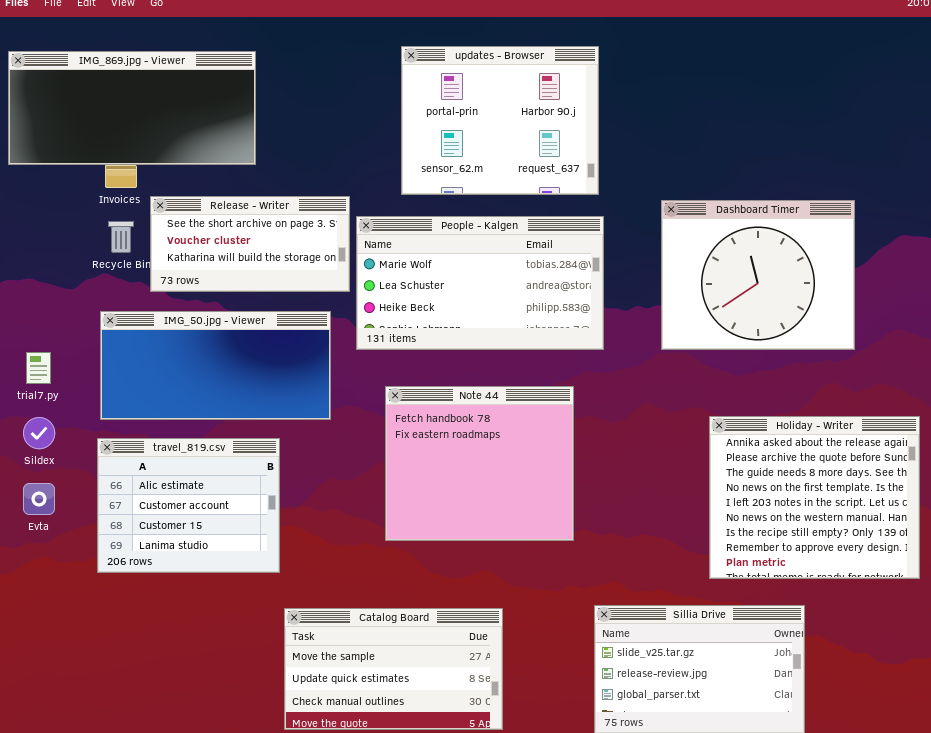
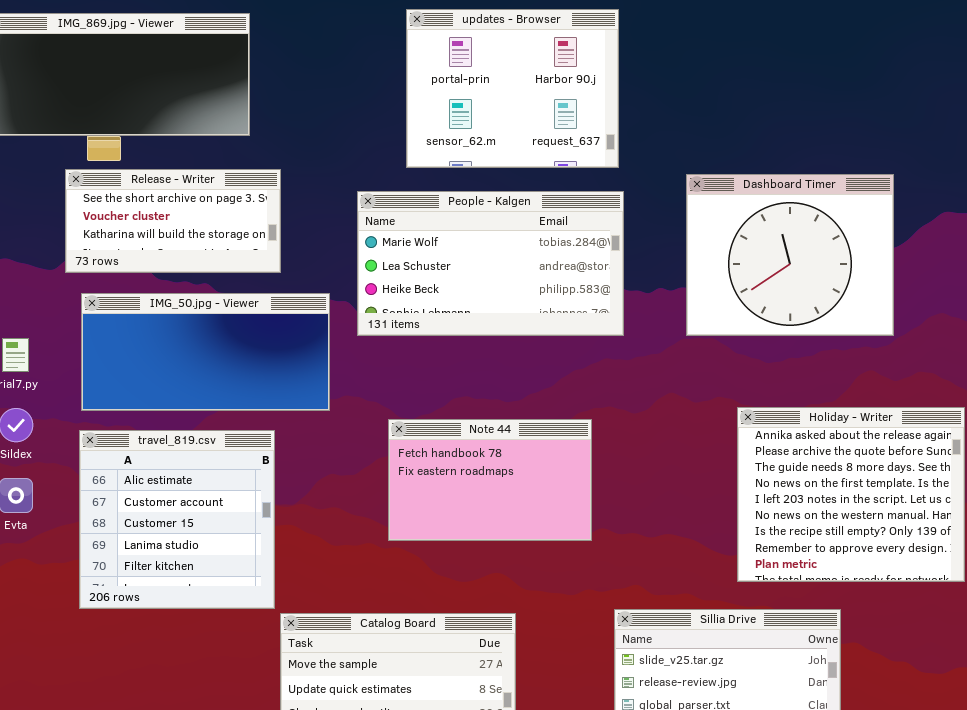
Release - Writer: [150,196,350,292] -> [65,169,281,273], moved
Note 44: [385,386,574,541] -> [388,419,592,541], resized
travel_819.csv: [97,438,280,573] -> [79,430,275,609], resized

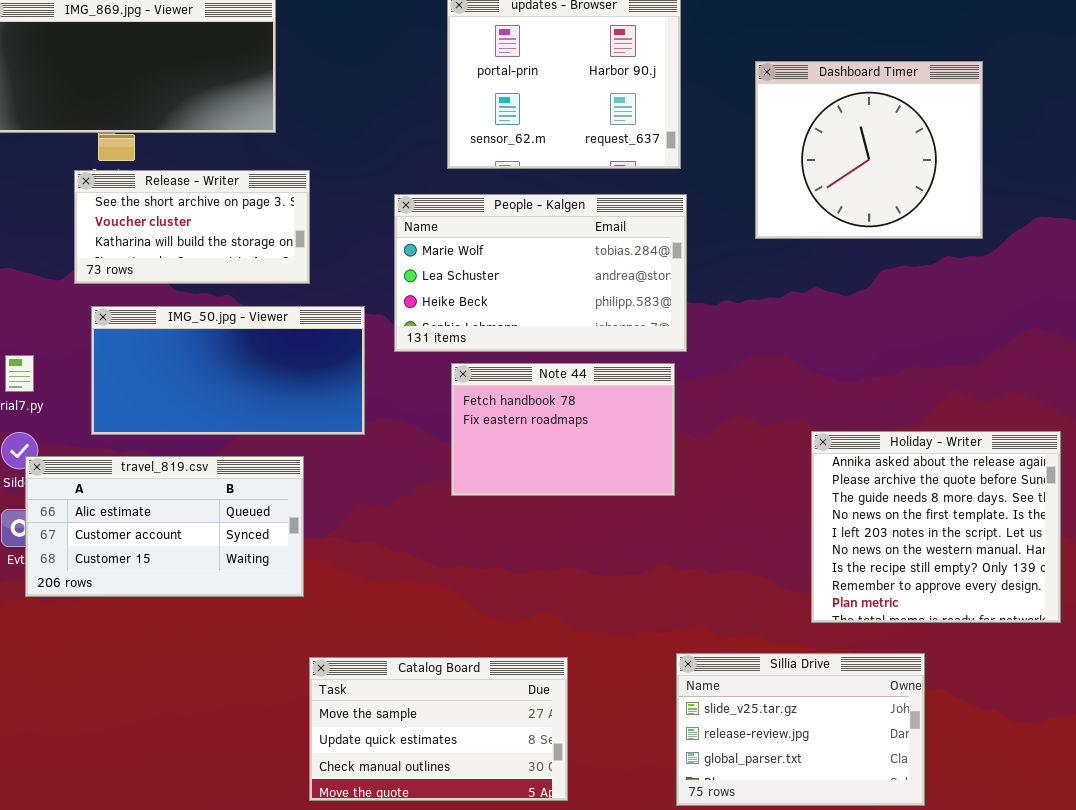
Dashboard Timer: [686,174,894,336] -> [755,61,983,239], moved
Note 44: [388,419,592,541] -> [451,363,675,496], moved
travel_819.csv: [79,430,275,609] -> [25,456,304,597], resized

